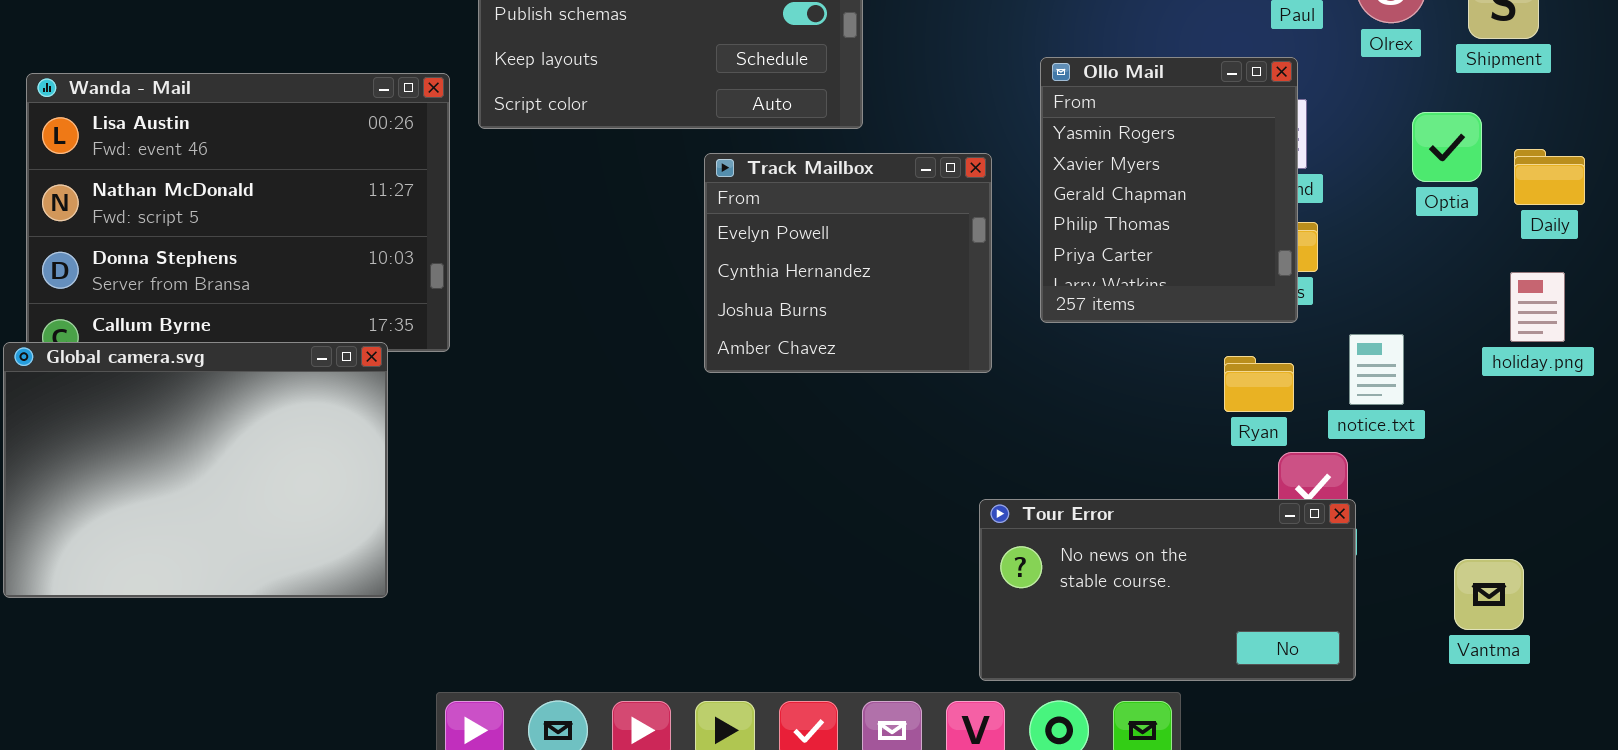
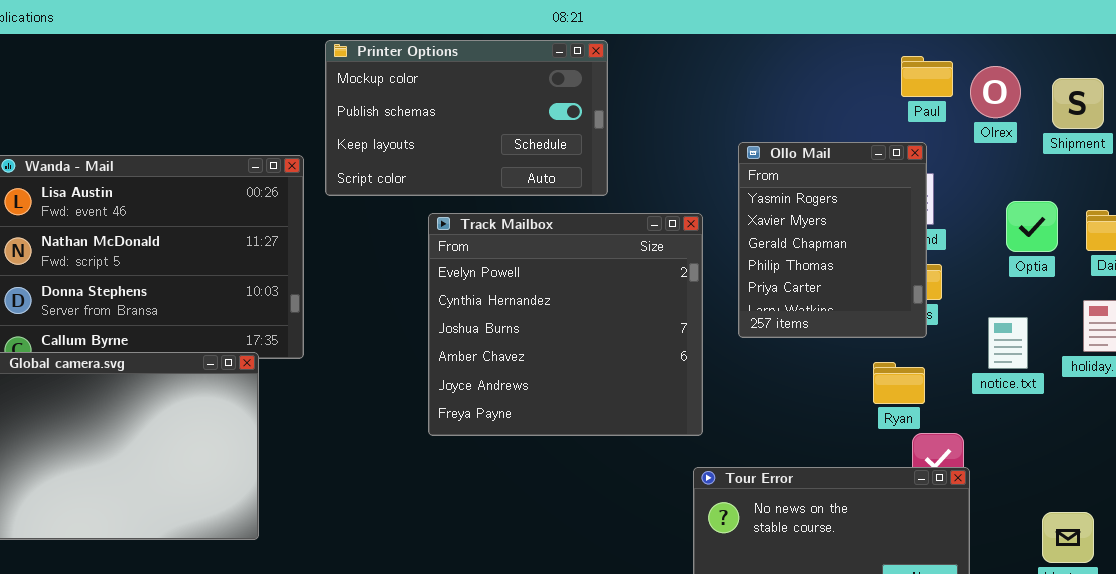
Optia: [1412,112,1482,182] -> [1006,201,1058,252], moved
Track Mailbox: [704,153,992,373] -> [428,213,703,436], resized
notice.txt: [1349,334,1404,405] -> [988,317,1028,369], moved

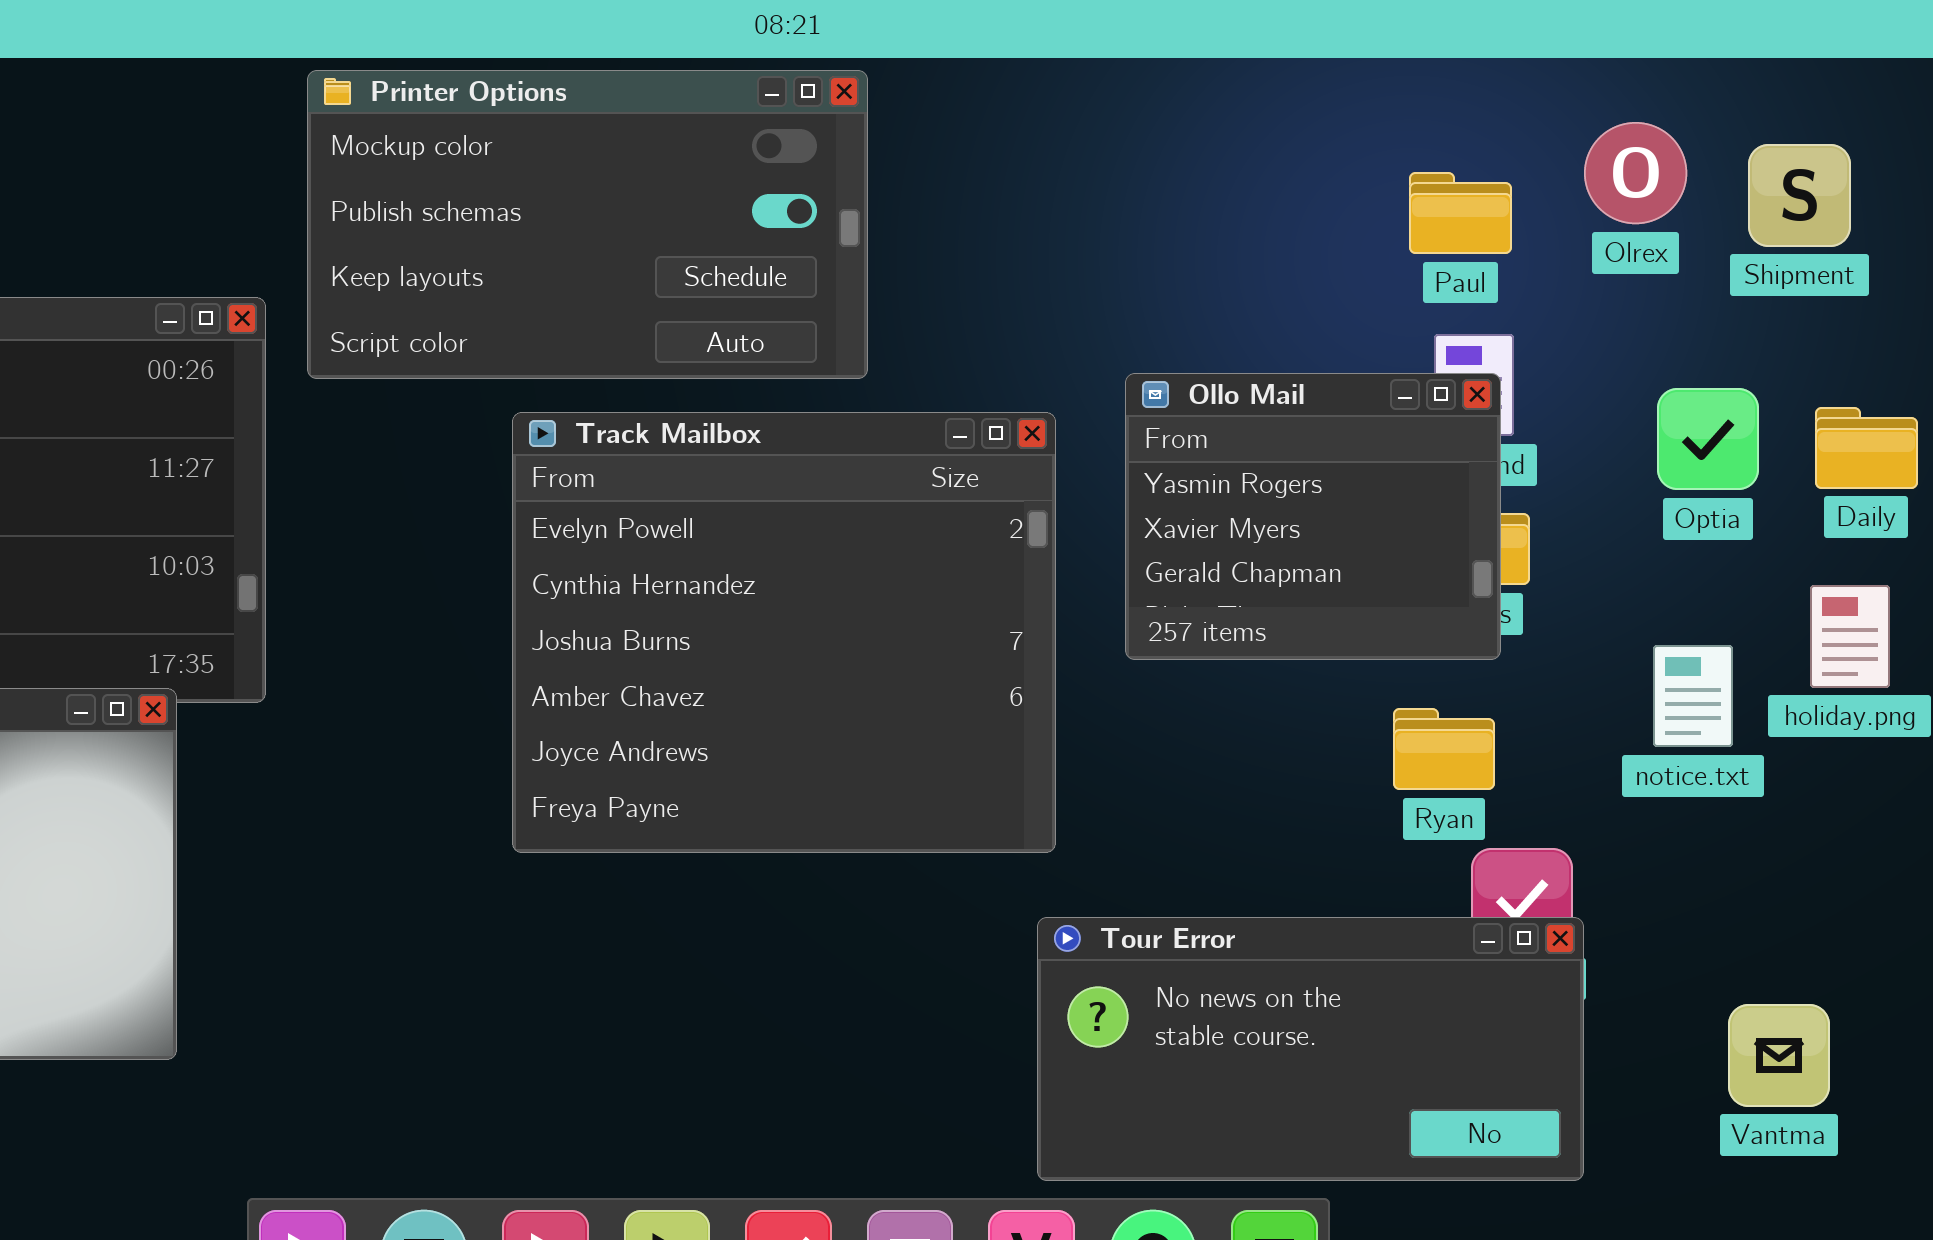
Paul: [901,56,953,97] -> [1409,172,1512,254], moved
Ollo Mail: [738,142,927,338] -> [1125,373,1501,660], resized
notice.txt: [988,317,1028,369] -> [1653,645,1733,747], moved

